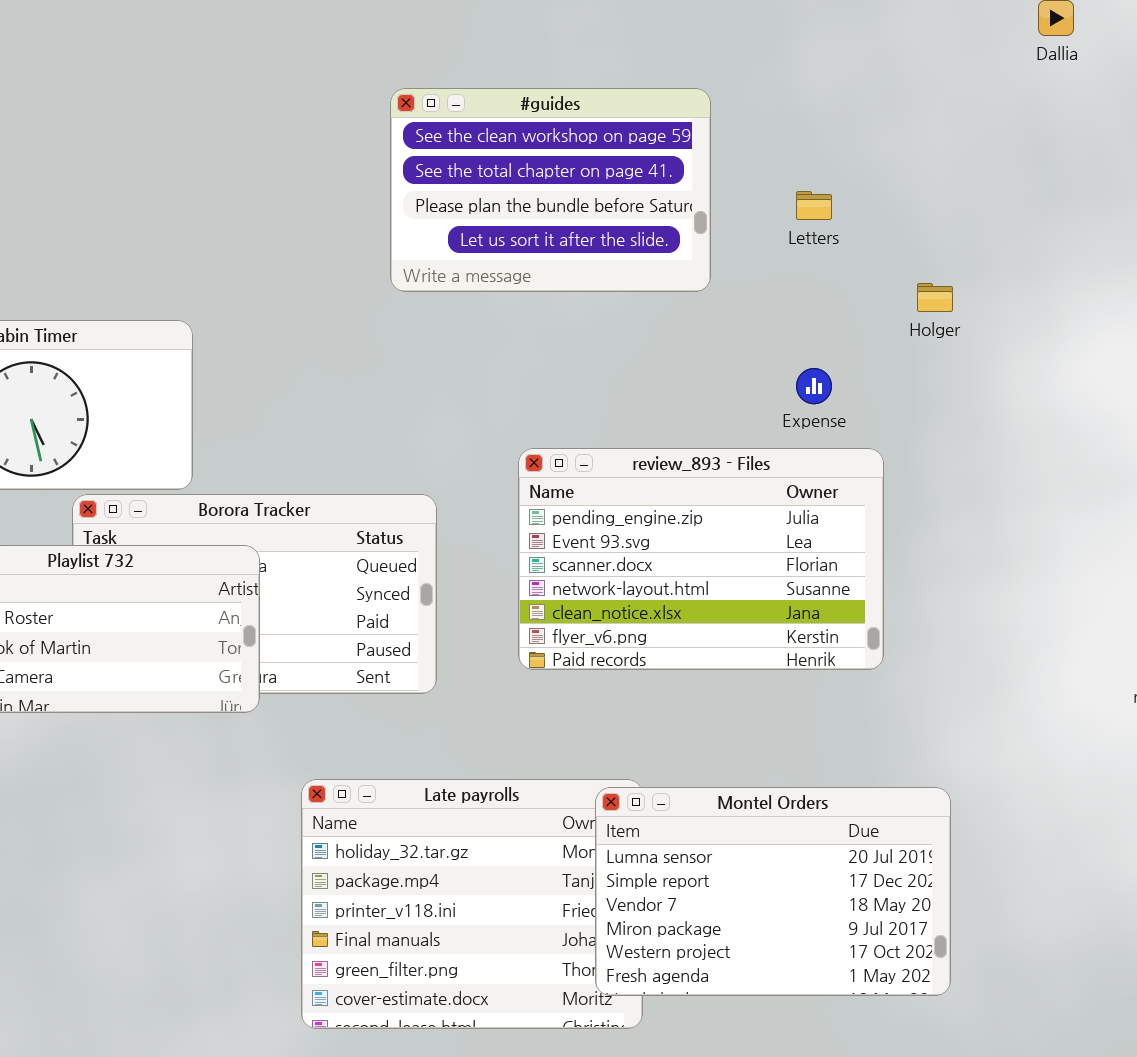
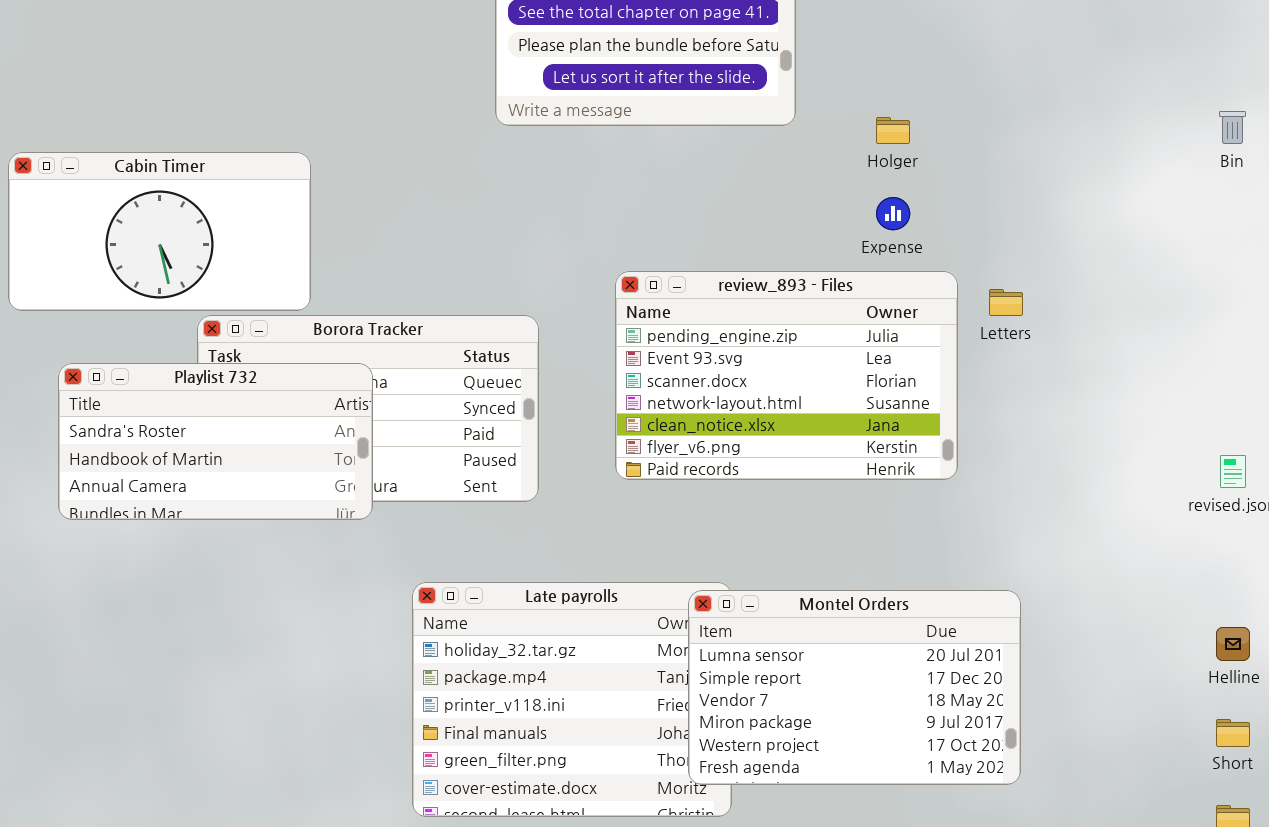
Letters: [796,191,832,220] -> [989,289,1023,316], moved
Holger: [917,283,953,312] -> [876,117,910,144], moved

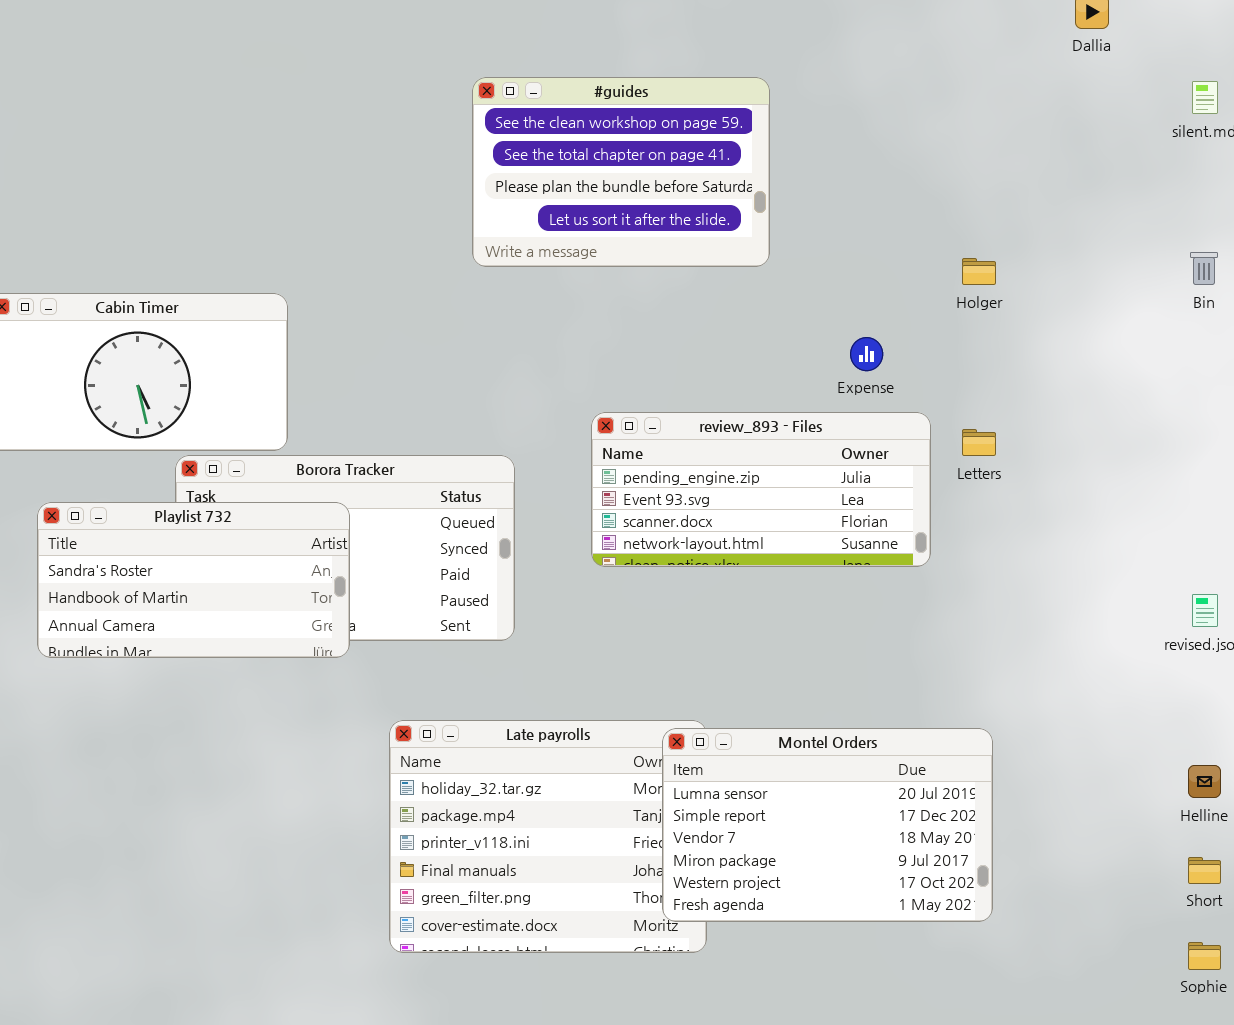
Holger: [876,117,910,144] -> [962,258,996,285], moved
review_893 - Files: [615,271,958,480] -> [591,412,931,567], resized

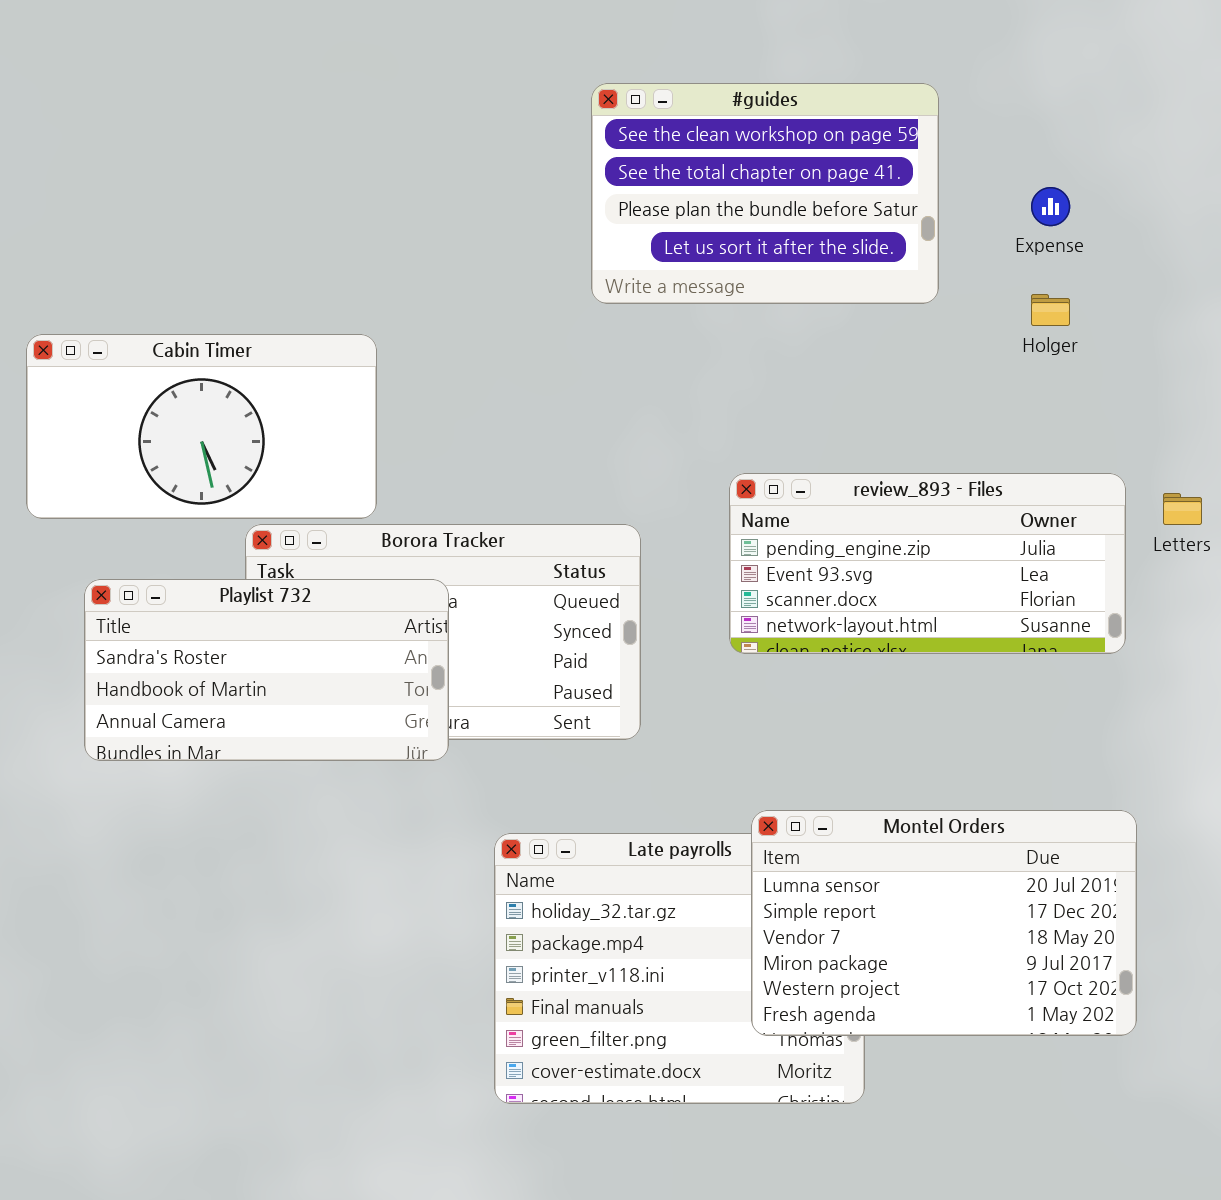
Holger: [962,258,996,285] -> [1031,294,1070,326], moved
Expense: [850,337,883,371] -> [1031,187,1070,226], moved
Montel Orders: [662,728,993,922] -> [751,810,1137,1036], moved

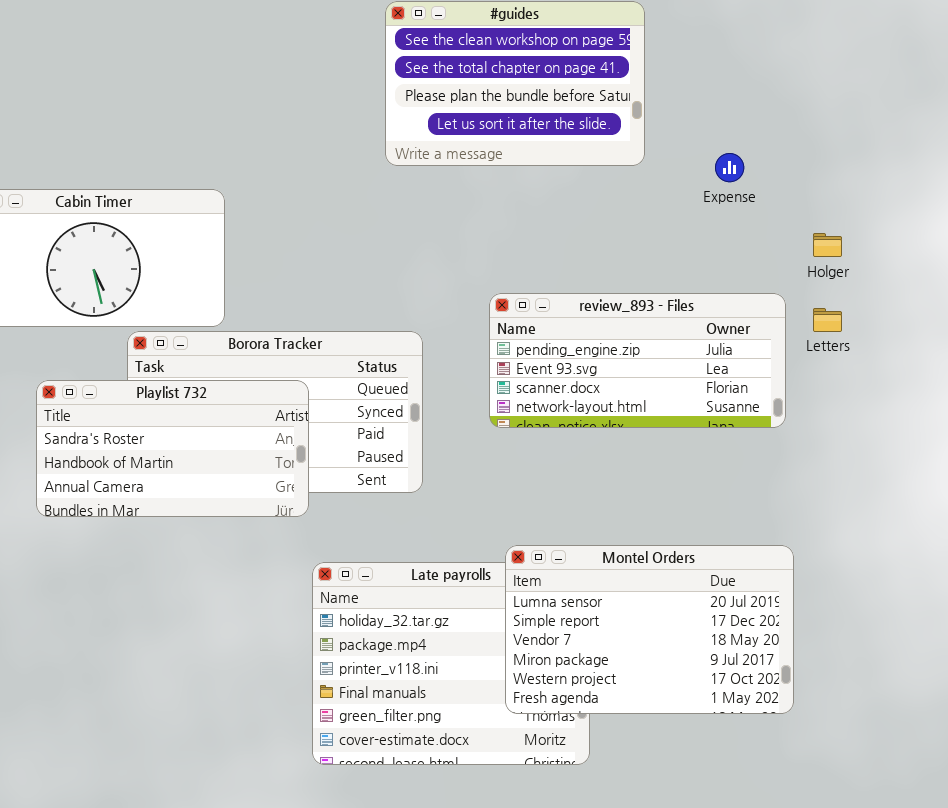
Expense: [1031,187,1070,226] -> [715,153,744,182], moved
Holger: [1031,294,1070,326] -> [813,233,842,257], moved
Playlist 732: [84,579,449,761] -> [36,380,309,517], moved

